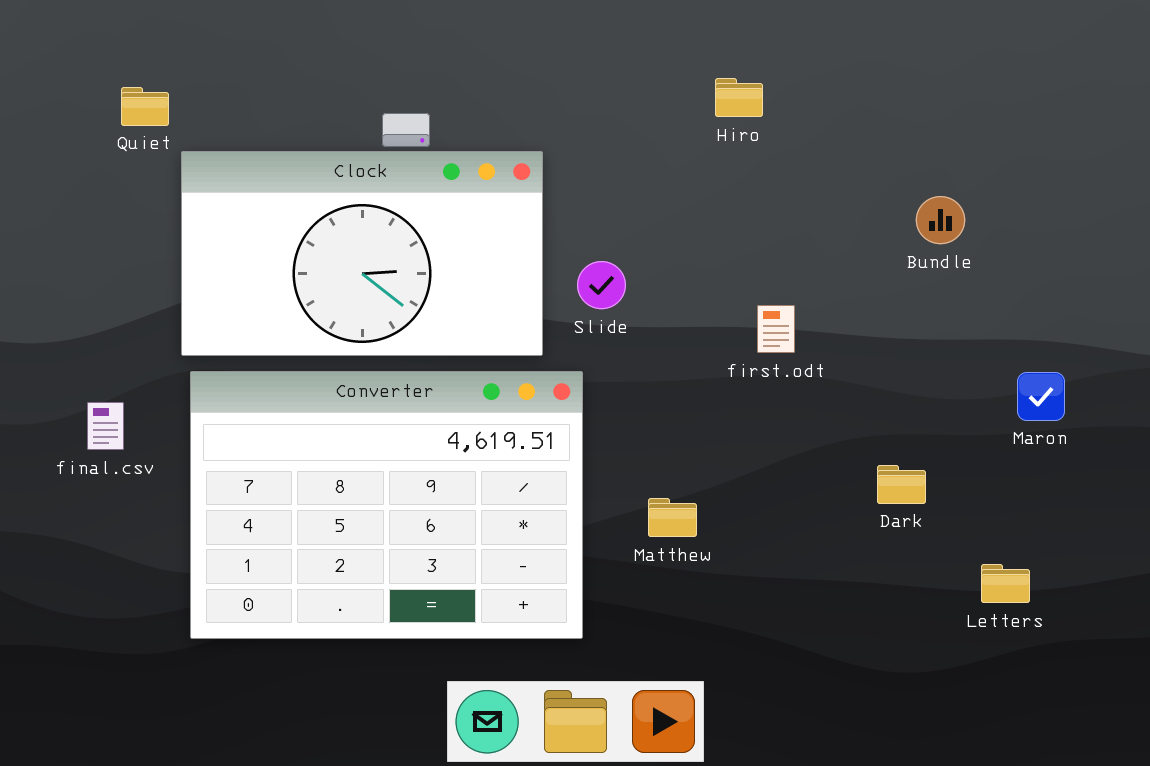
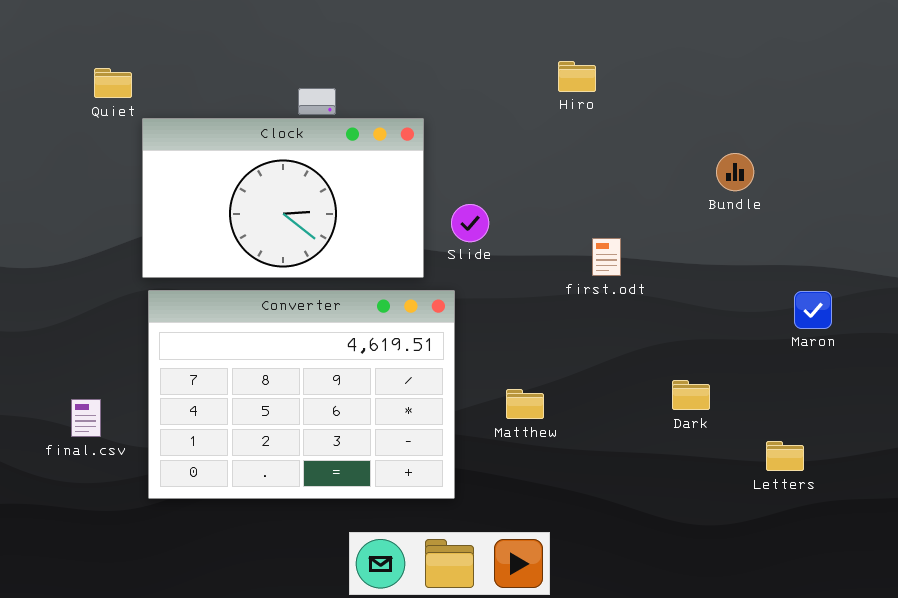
final.csv: [87,402,124,450] -> [71,399,101,437], moved
Dark: [877,465,926,504] -> [672,380,710,410], moved

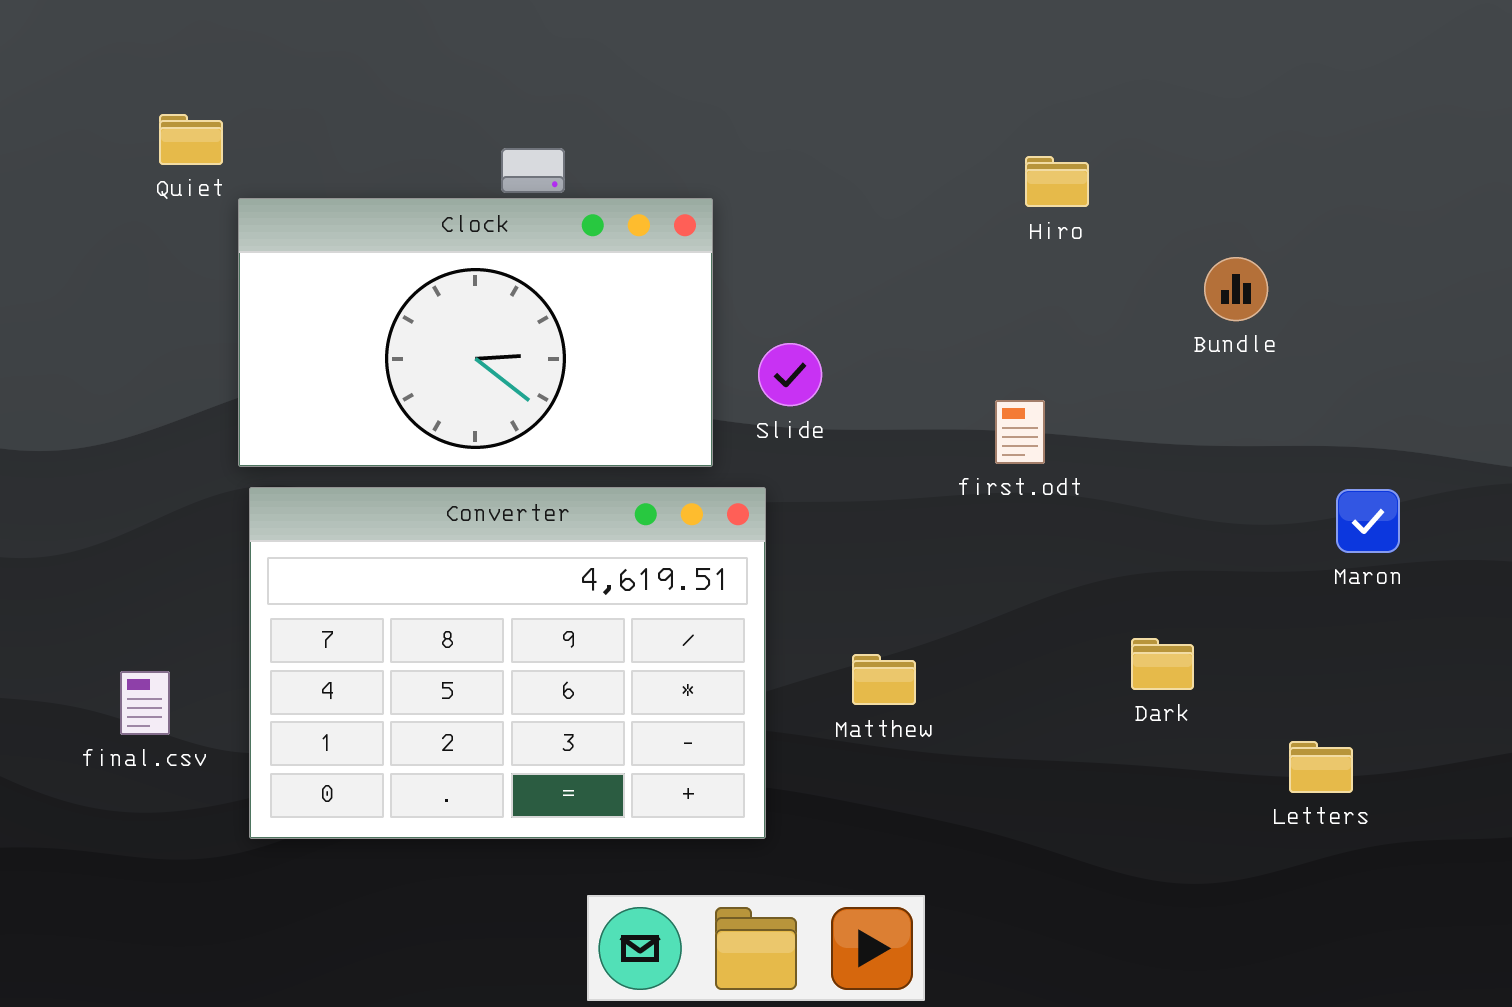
Hiro: [558,61,596,92] -> [1025,156,1089,207], moved

